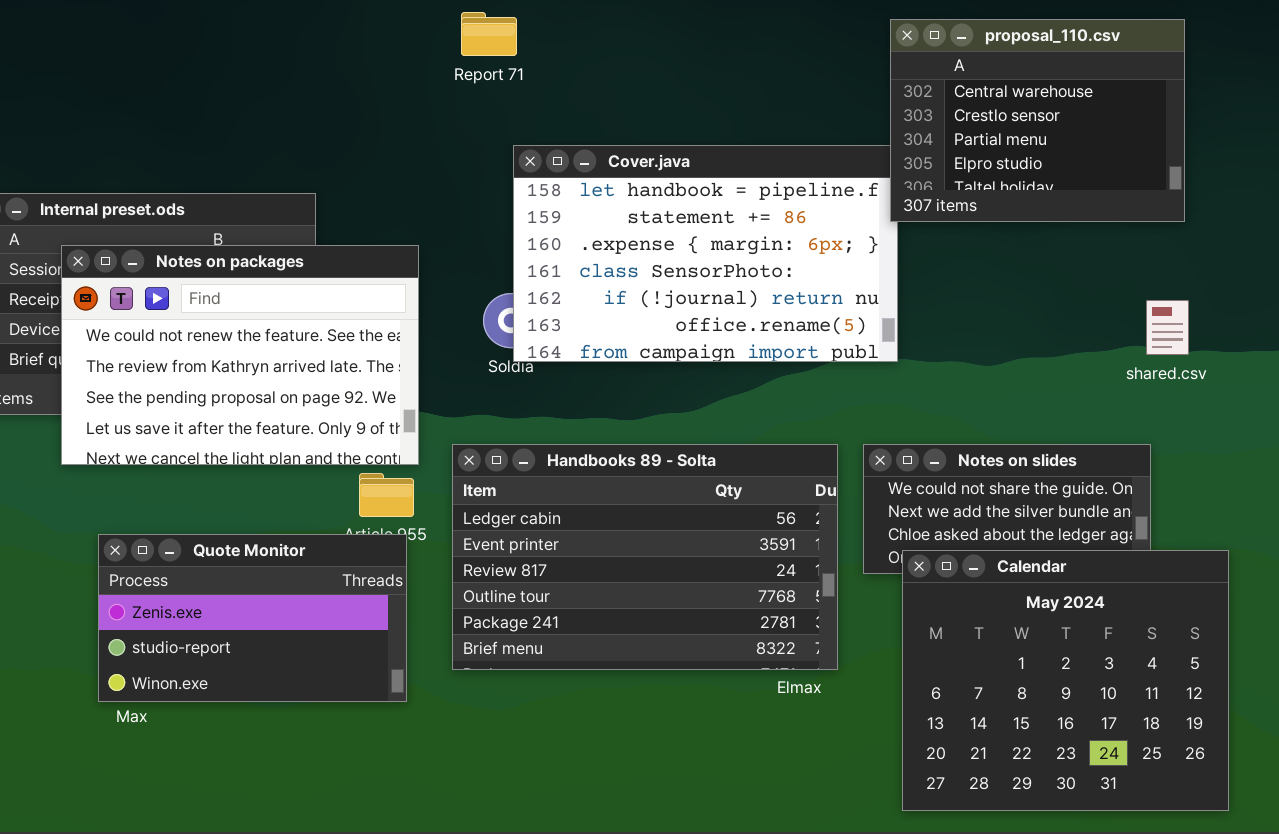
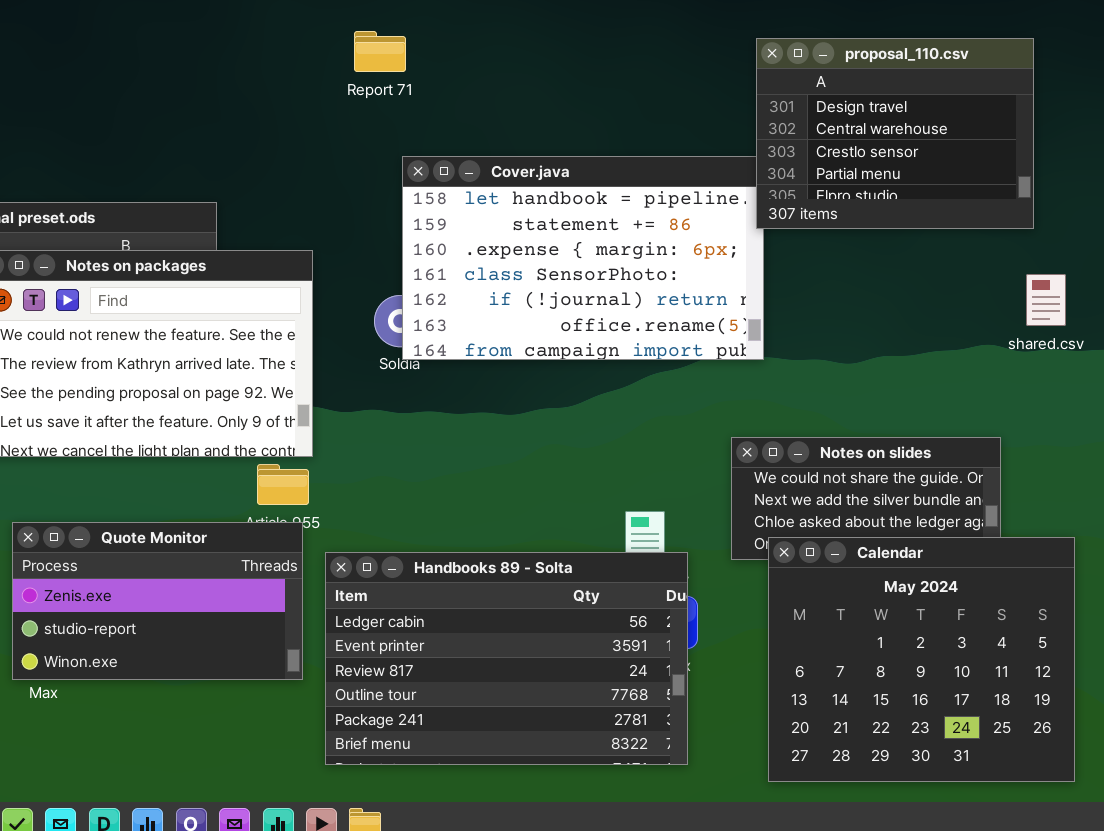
proposal_110.csv: [890,19,1185,222] -> [756,38,1034,229], scrolled up 1 row
shared.csv: [1146,300,1189,355] -> [1026,274,1066,326], moved
Handbooks 89 - Solta: [452,444,838,670] -> [325,552,688,765], moved

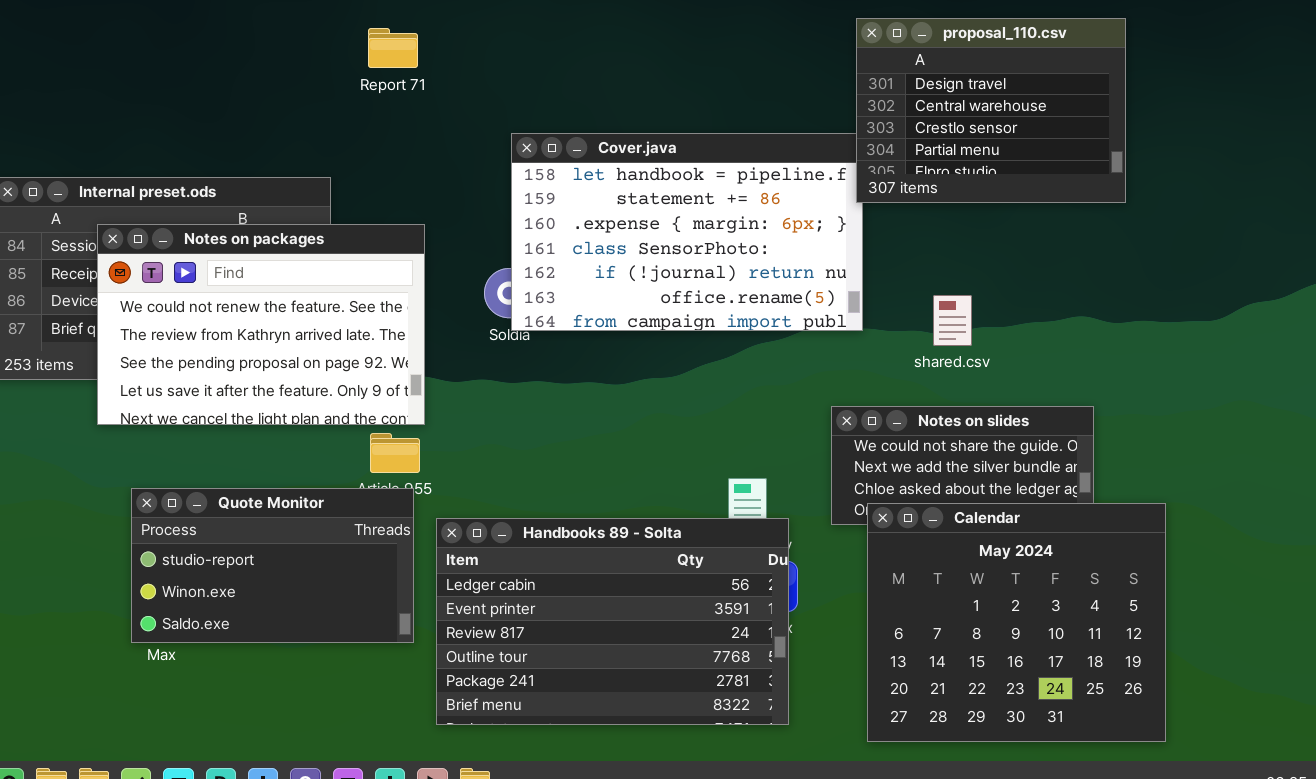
Report 71: [354,31,406,72] -> [368,28,418,68], moved
shared.csv: [1026,274,1066,326] -> [933,295,972,346], moved
Quote Monitor: [12,522,303,680] -> [131,488,414,643], scrolled down 1 row

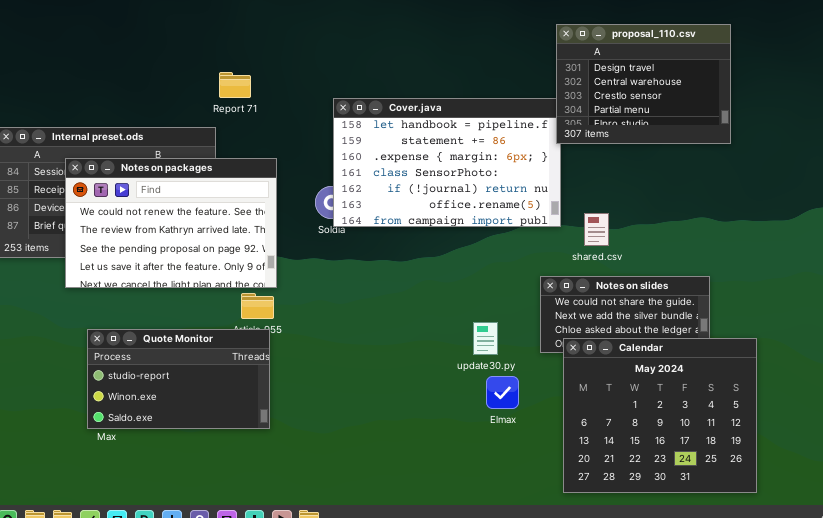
Report 71: [368,28,418,68] -> [219,72,251,98], moved
shared.csv: [933,295,972,346] -> [584,213,609,246], moved
Handbooks 89 - Solta: [436,518,789,725] -> none, closed

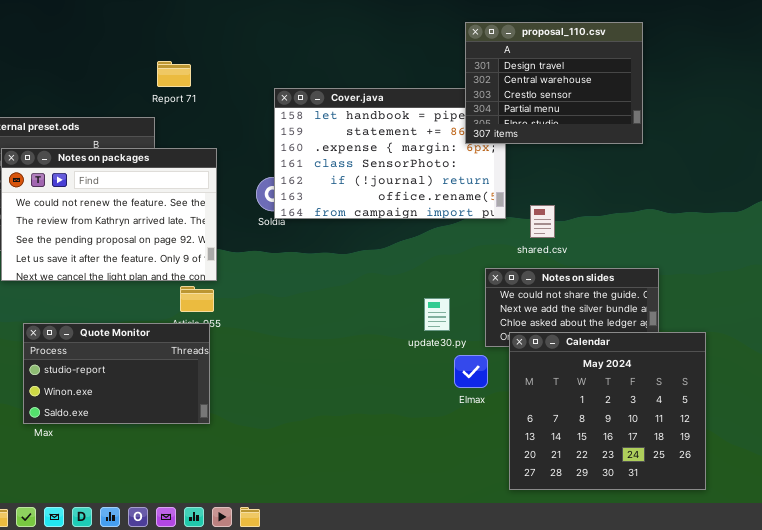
proposal_110.csv: [556,24,731,144] -> [465,22,643,144], moved
update30.py: [473,322,498,355] -> [424,298,450,331], moved
Elmax: [486,376,519,409] -> [454,355,488,388], moved

